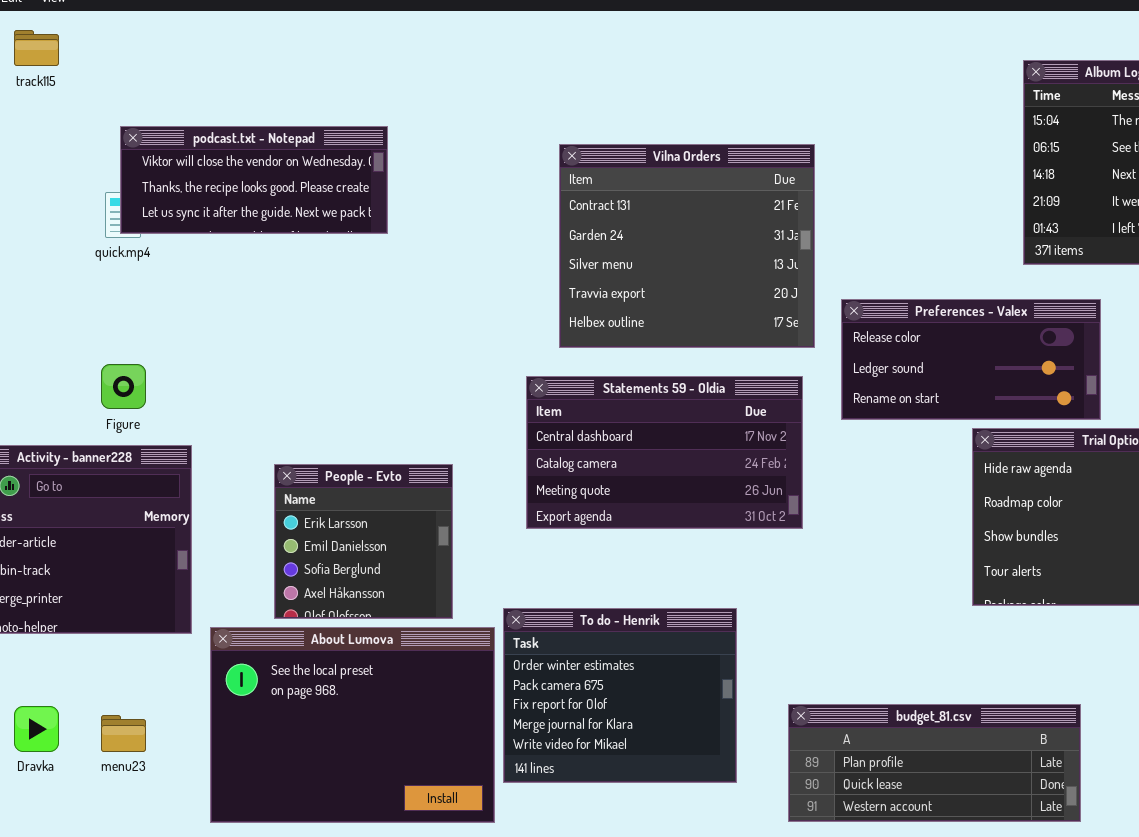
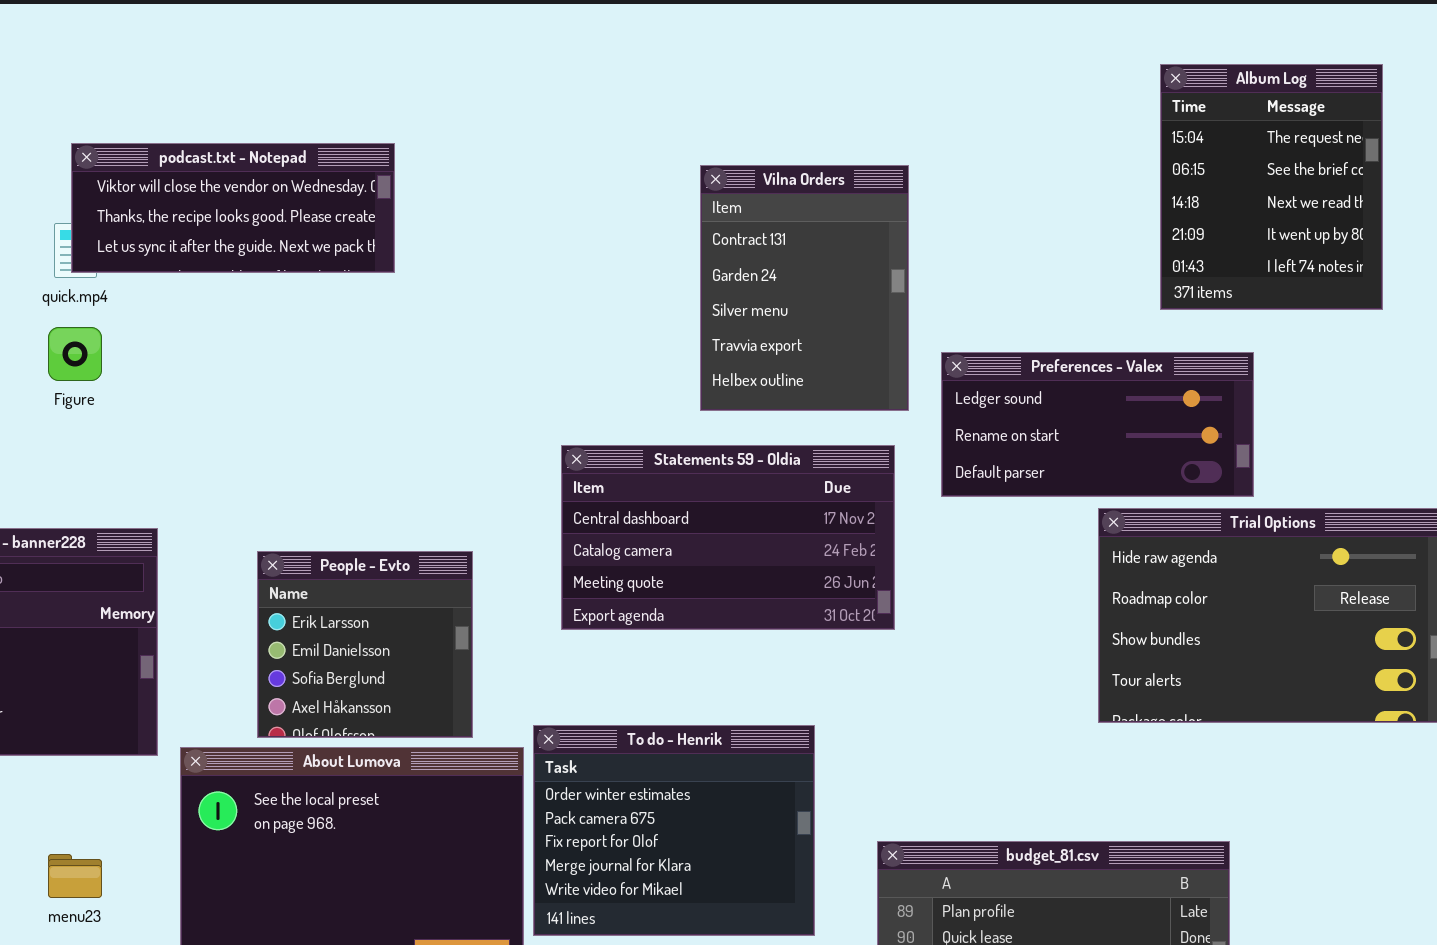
Vilna Orders: [559,144,815,348] -> [700,165,909,411], resized
Preferences - Valex: [841,299,1101,420] -> [941,352,1254,497], scrolled down 1 row
Figure: [101,364,146,409] -> [48,327,102,381], moved

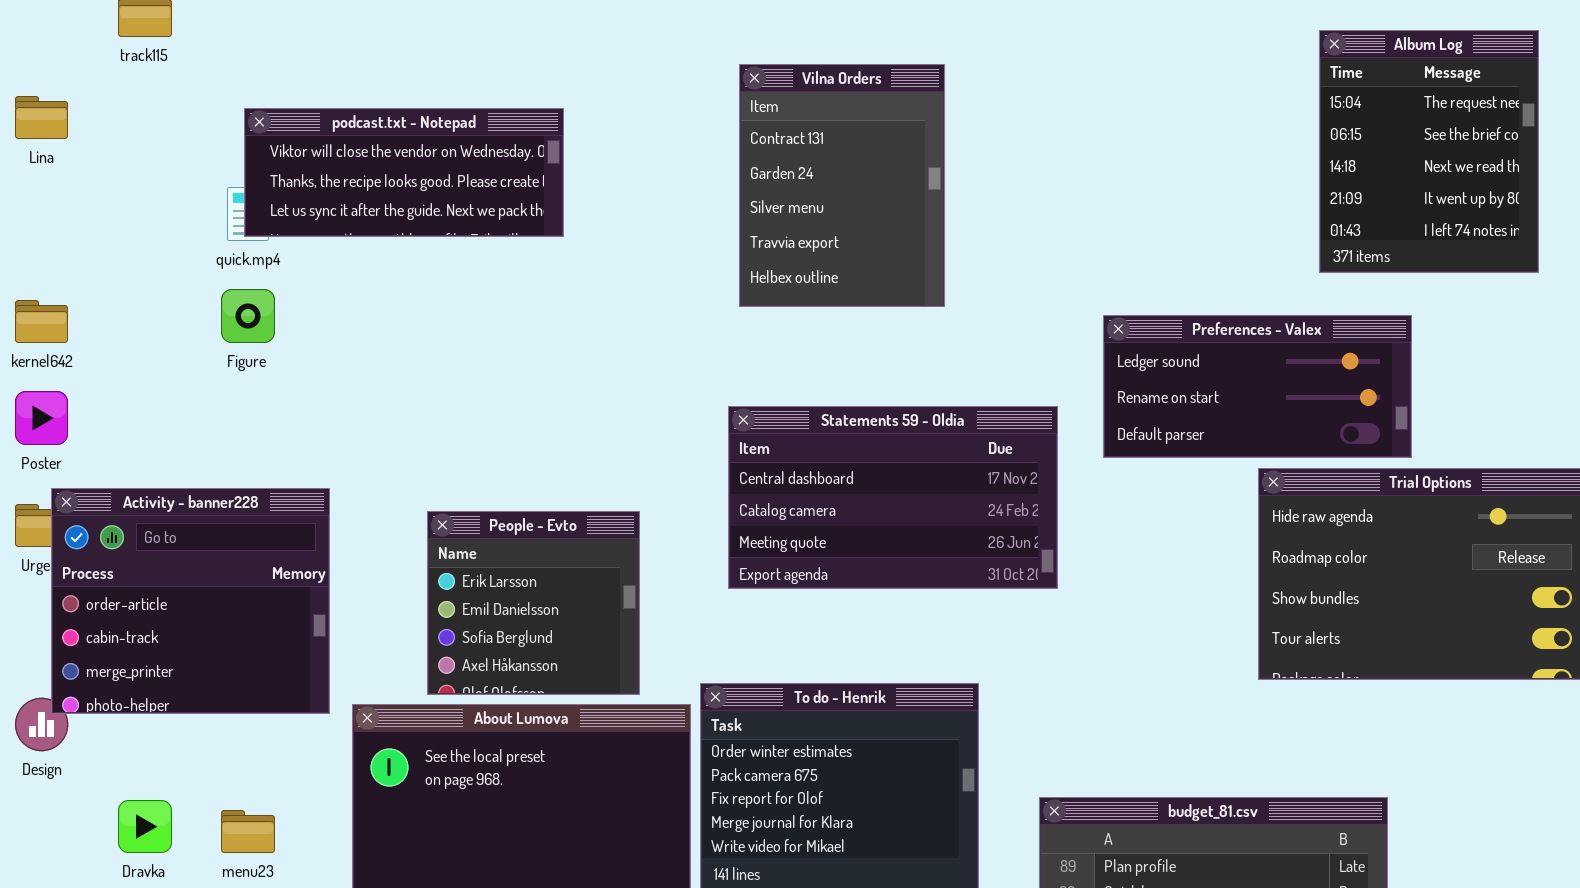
Vilna Orders: [700,165,909,411] -> [739,64,945,307], moved

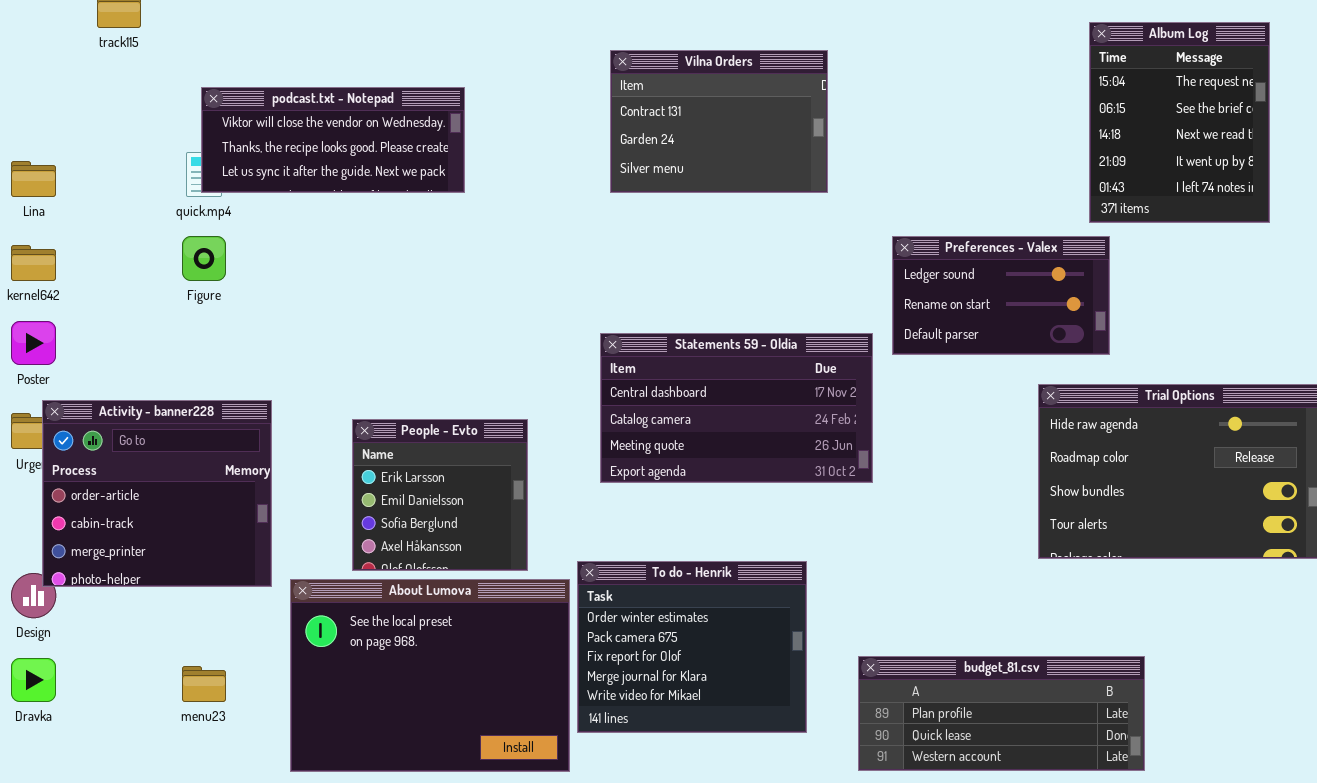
Vilna Orders: [739,64,945,307] -> [610,50,828,193], resized
Lina: [15,96,68,139] -> [11,161,56,197], moved
Preferences - Valex: [1103,315,1412,458] -> [892,236,1110,355], moved, resized
Dravka: [118,800,172,853] -> [11,658,56,702], moved

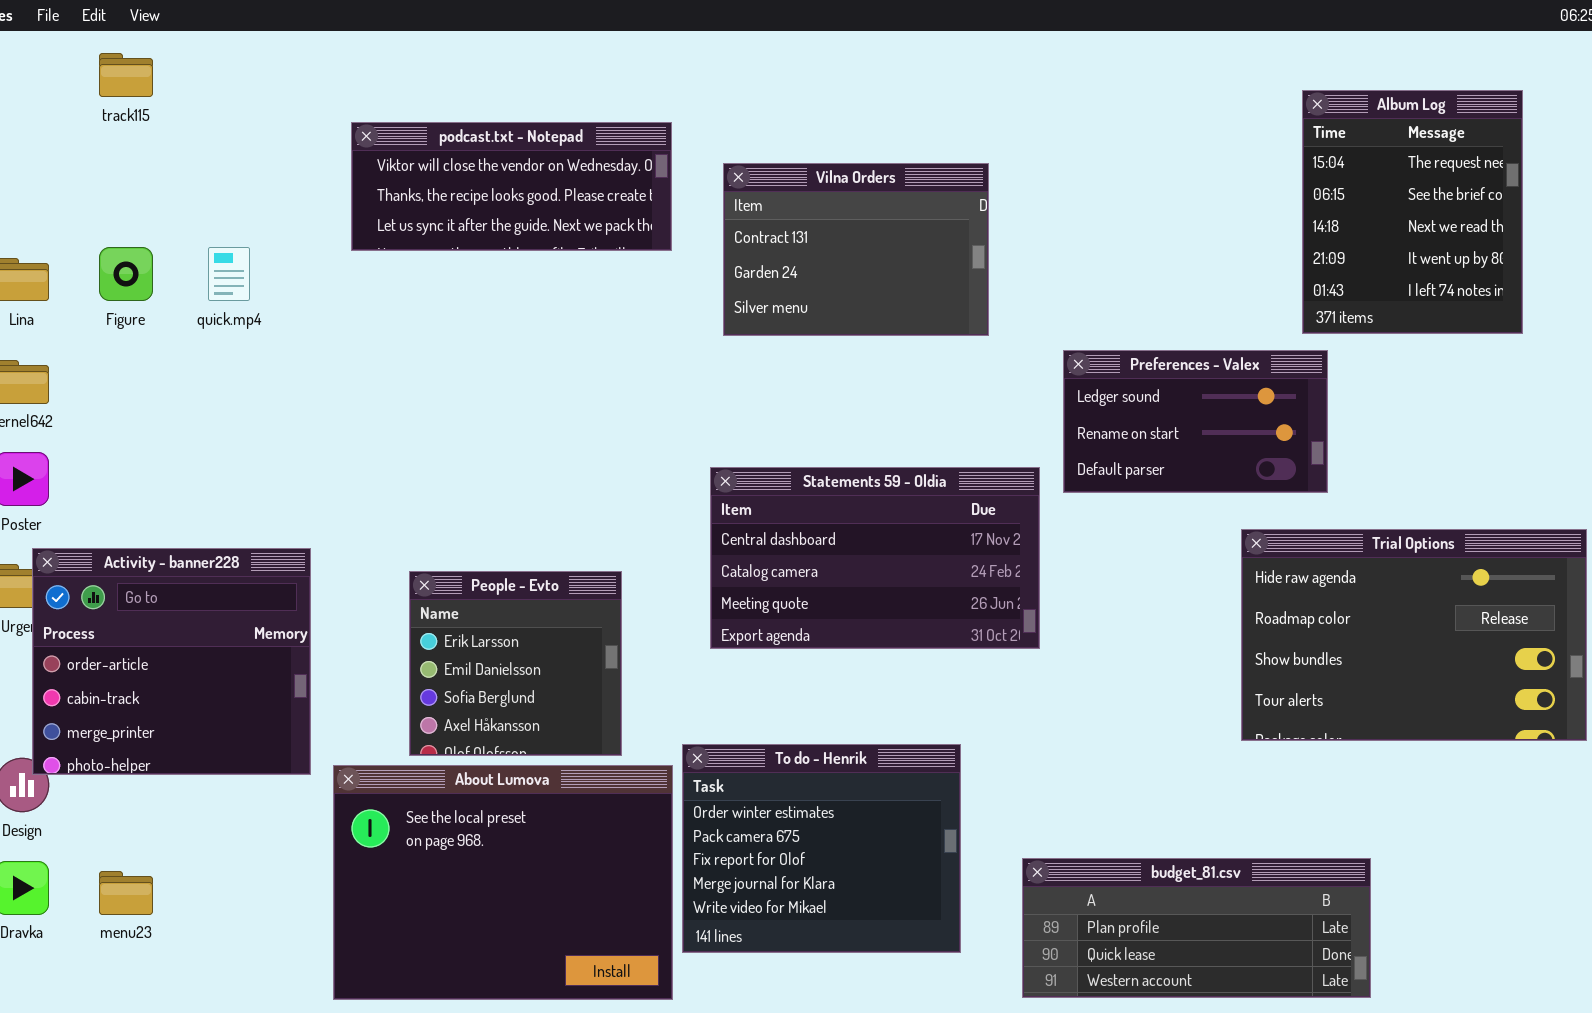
Vilna Orders: [610,50,828,193] -> [723,163,989,336], moved
podcast.txt - Notepad: [201,87,465,193] -> [351,122,672,251], moved
Figure: [182,236,226,281] -> [99,247,153,301], moved
menu23: [182,666,226,702] -> [99,871,153,915], moved

